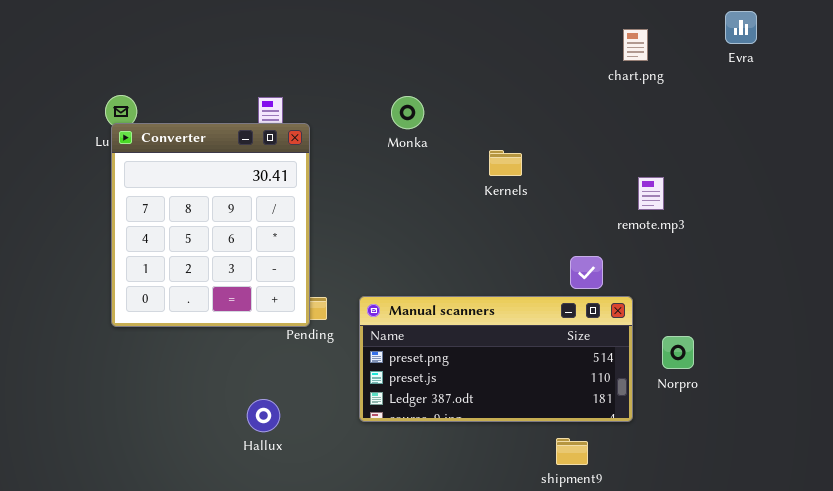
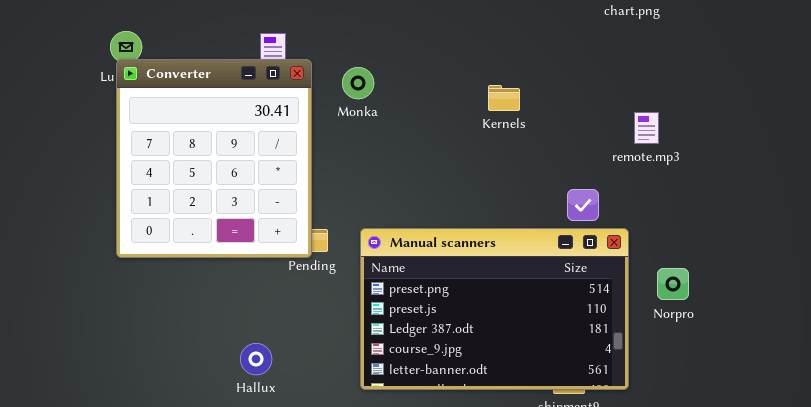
Monka: [391,96,424,129] -> [342,67,374,99], moved
Manual scanners: [359,296,633,422] -> [360,228,629,390], resized
Hallux: [247,399,280,432] -> [240,343,272,375], moved

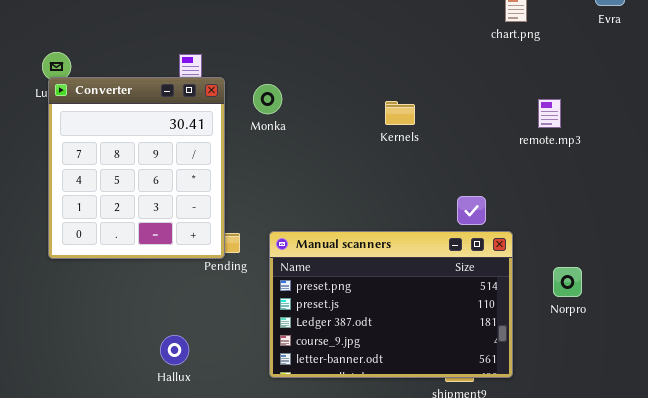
remote.mp3: [634,112,659,144] -> [538,99,561,128], moved
Norpro: [657,268,689,300] -> [553,267,582,297], moved

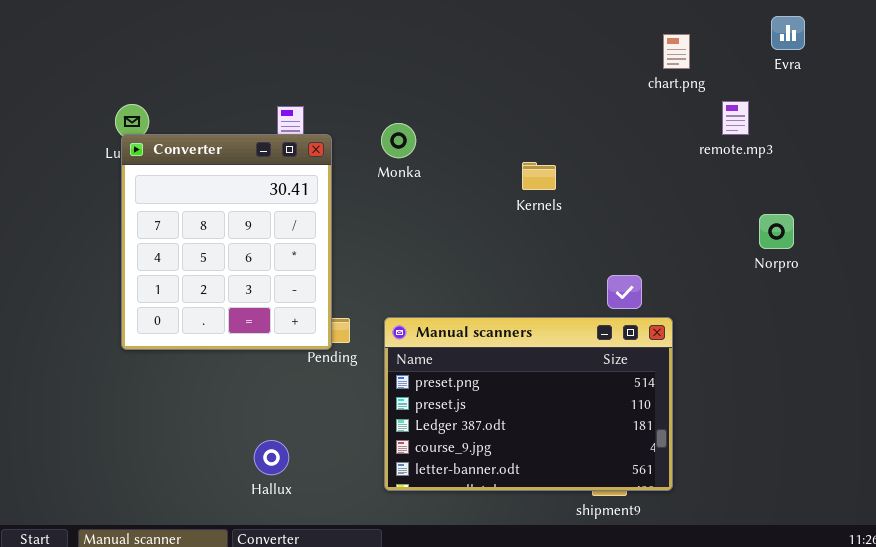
Monka: [253,84,282,114] -> [381,123,416,158], moved
remote.mp3: [538,99,561,128] -> [722,101,749,135], moved
Norpro: [553,267,582,297] -> [759,214,794,249], moved

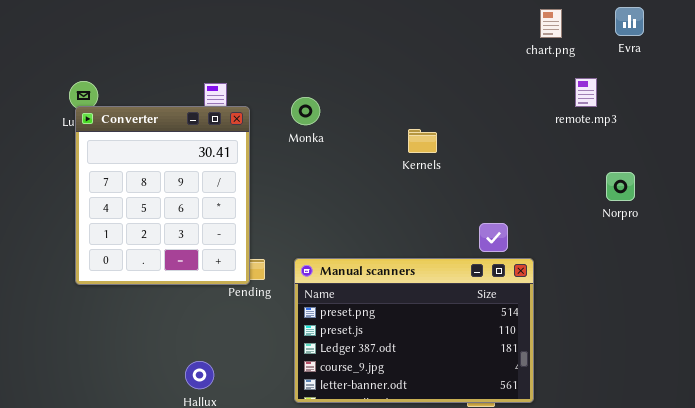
chart.png: [663,34,690,69] -> [540,9,562,38], moved

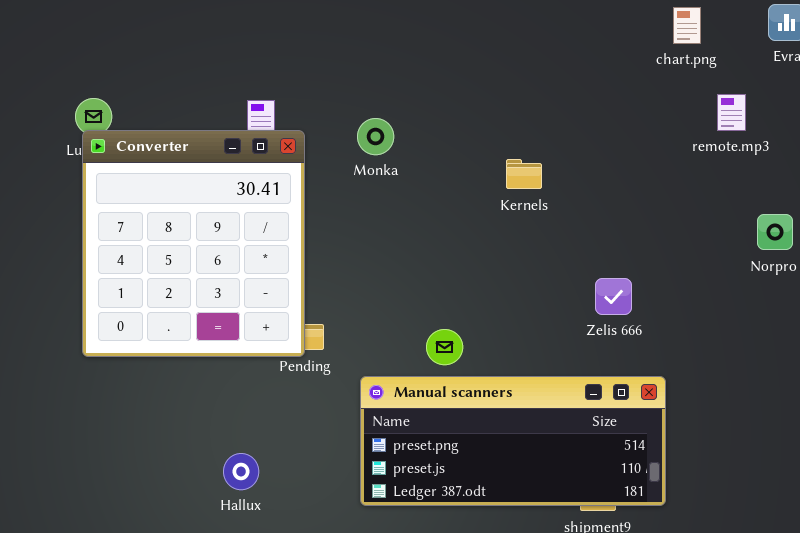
Manual scanners: [294,258,534,403] -> [360,376,666,506], resized

